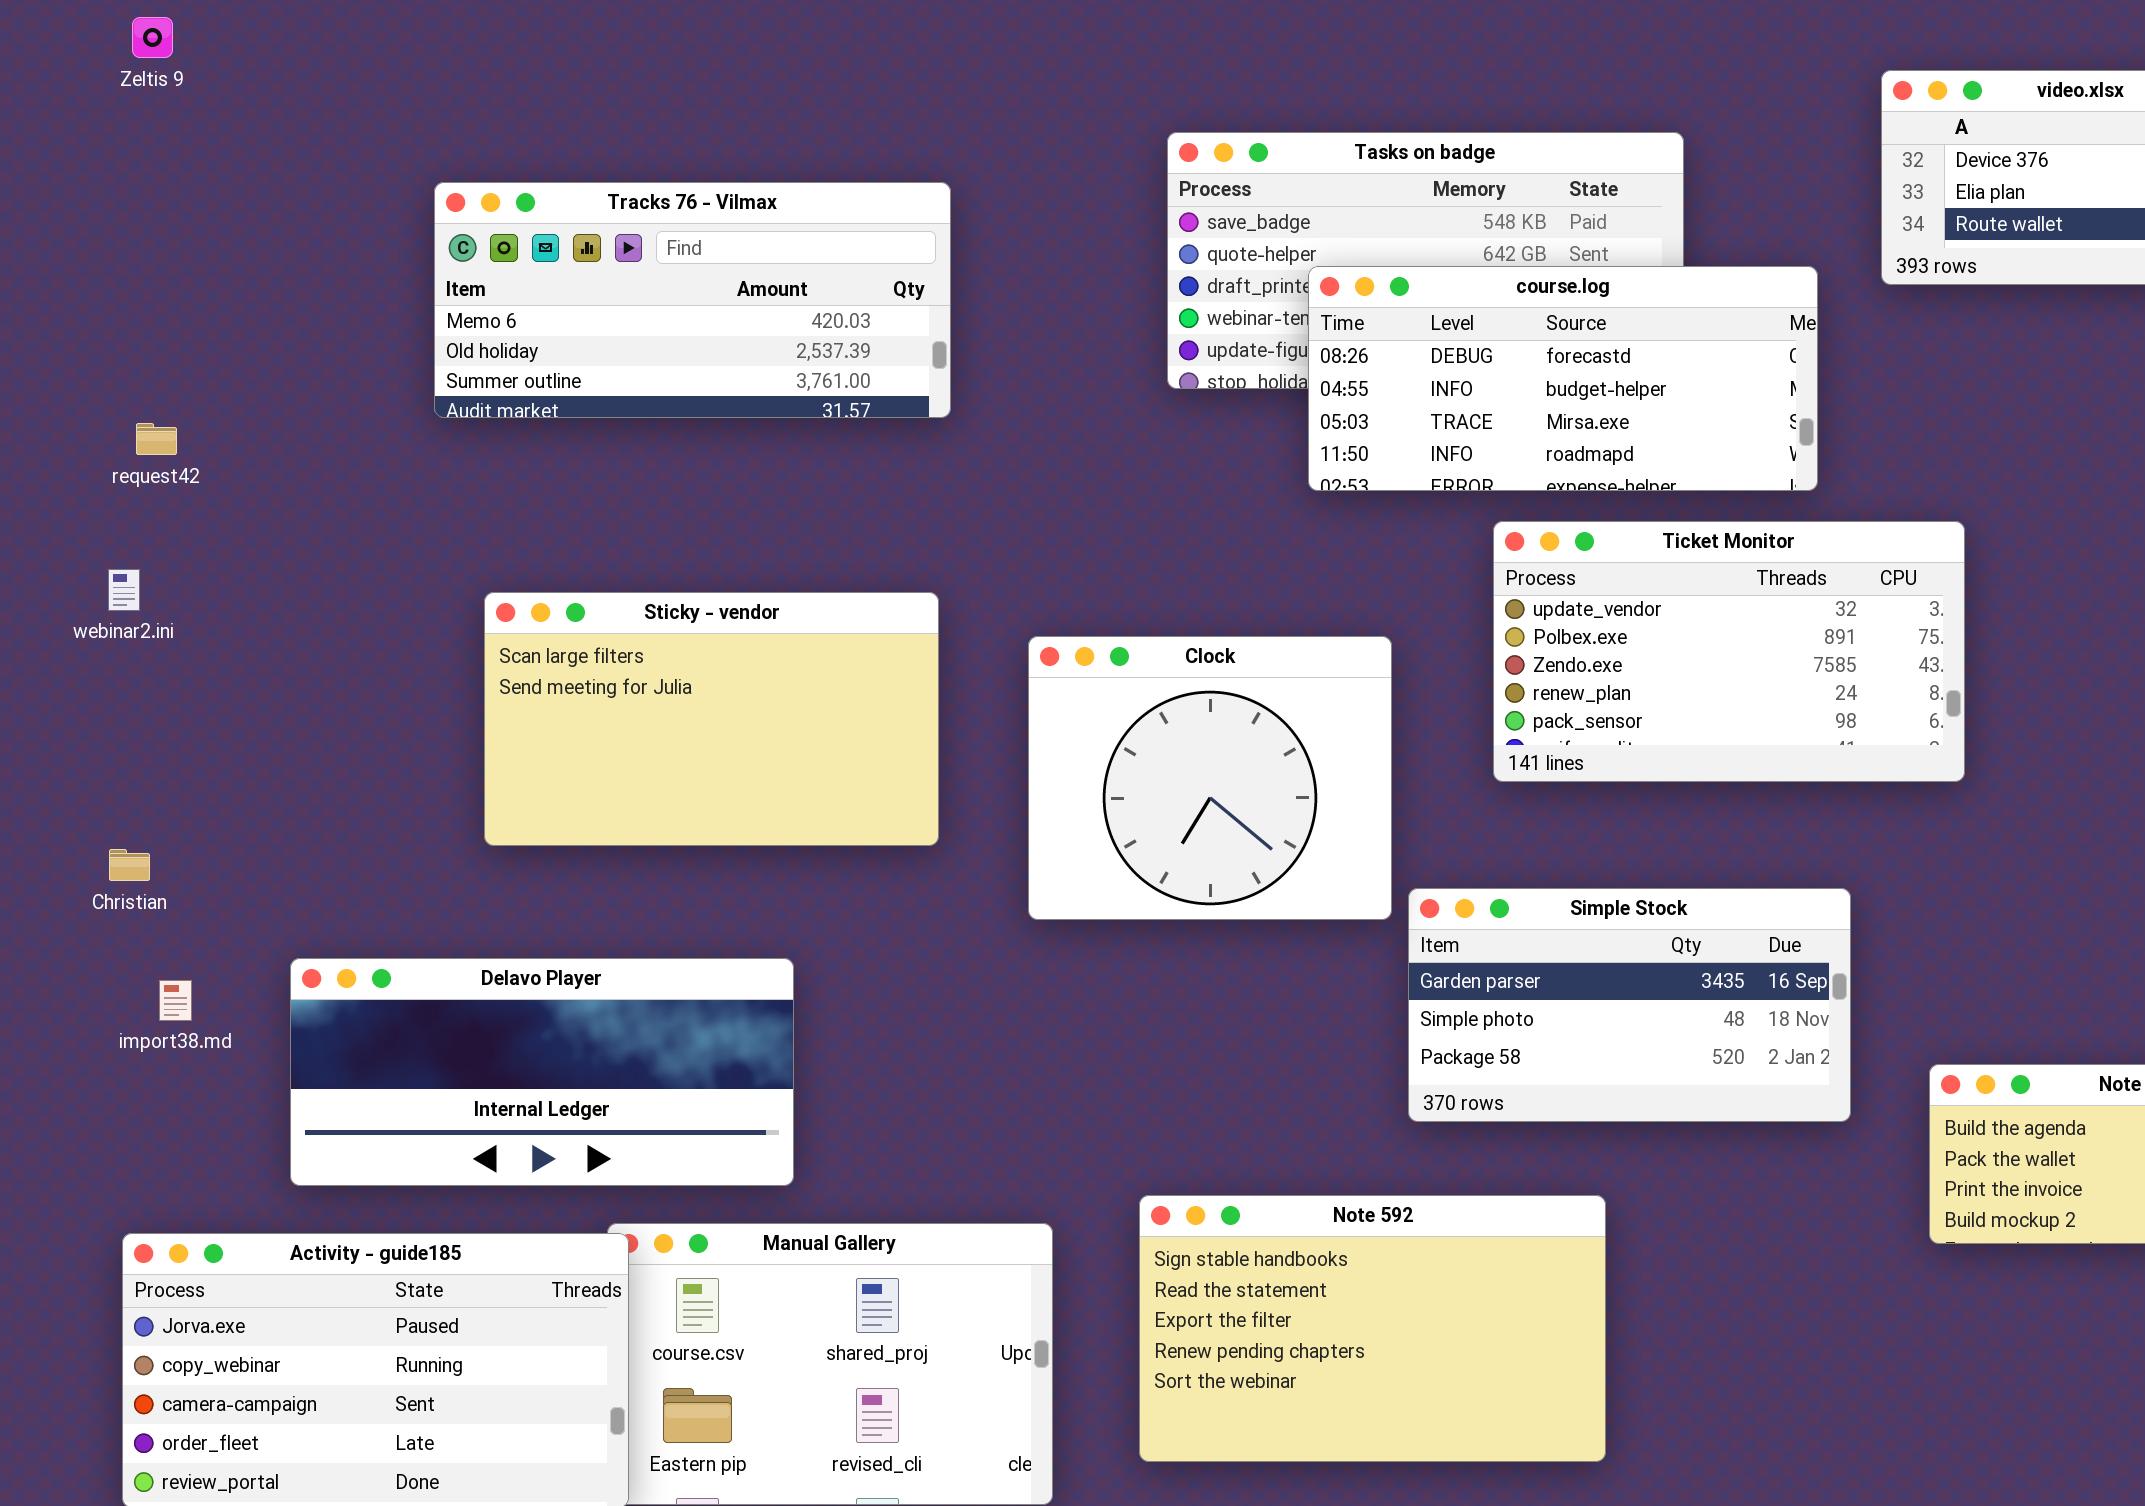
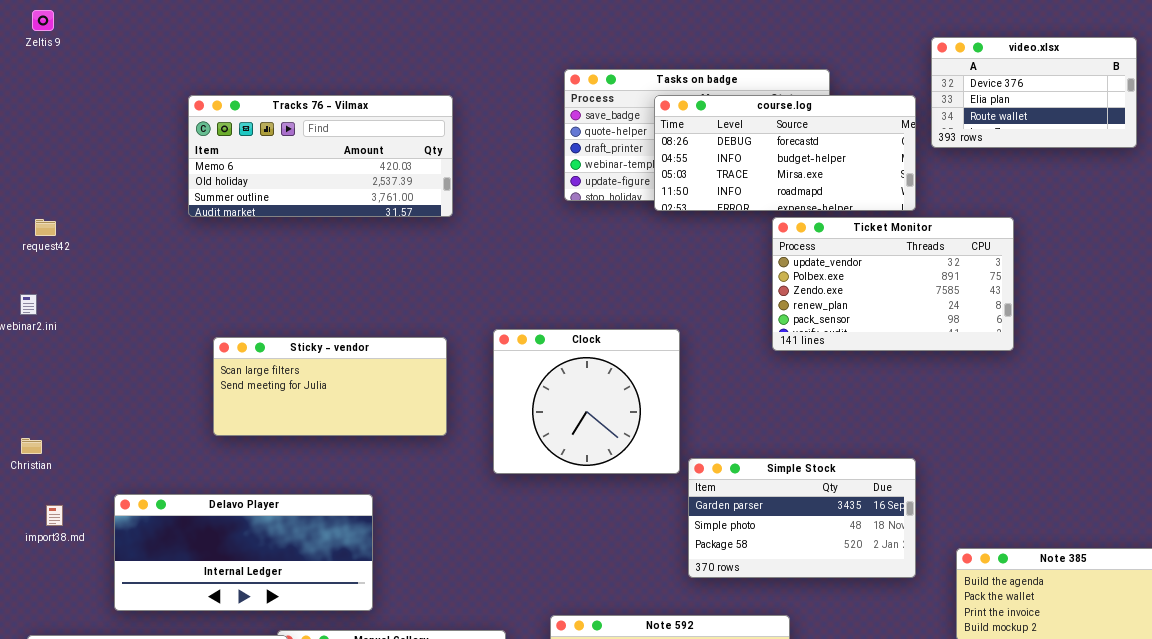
course.log: [1308,266,1818,491] -> [654,95,916,211], moved
Ticket Monitor: [1493,521,1965,782] -> [772,217,1014,351], moved
Sticky - vendor: [484,592,939,846] -> [213,337,447,436], resized

